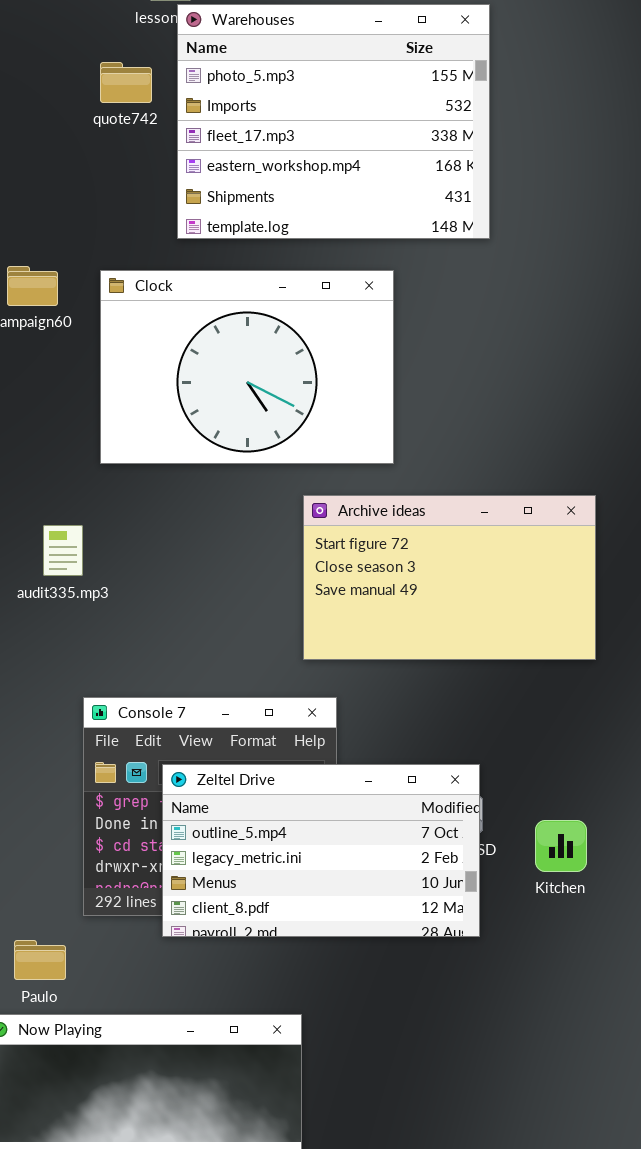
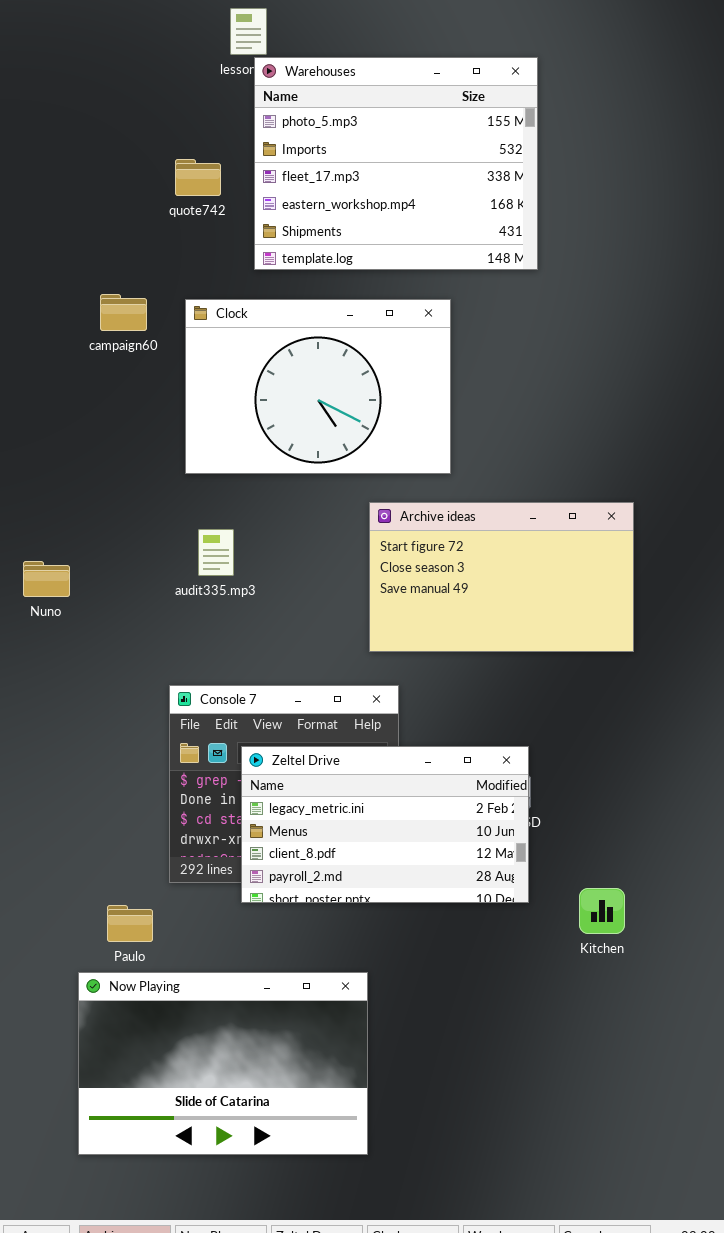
quote742: [100,62,152,103] -> [175,159,221,196], moved
audit335.mp3: [43,525,83,576] -> [198,529,234,576], moved
Zeltel Drive: [162,764,480,937] -> [241,746,529,903], scrolled down 1 row
Kitchen: [535,820,587,872] -> [579,888,625,934], moved

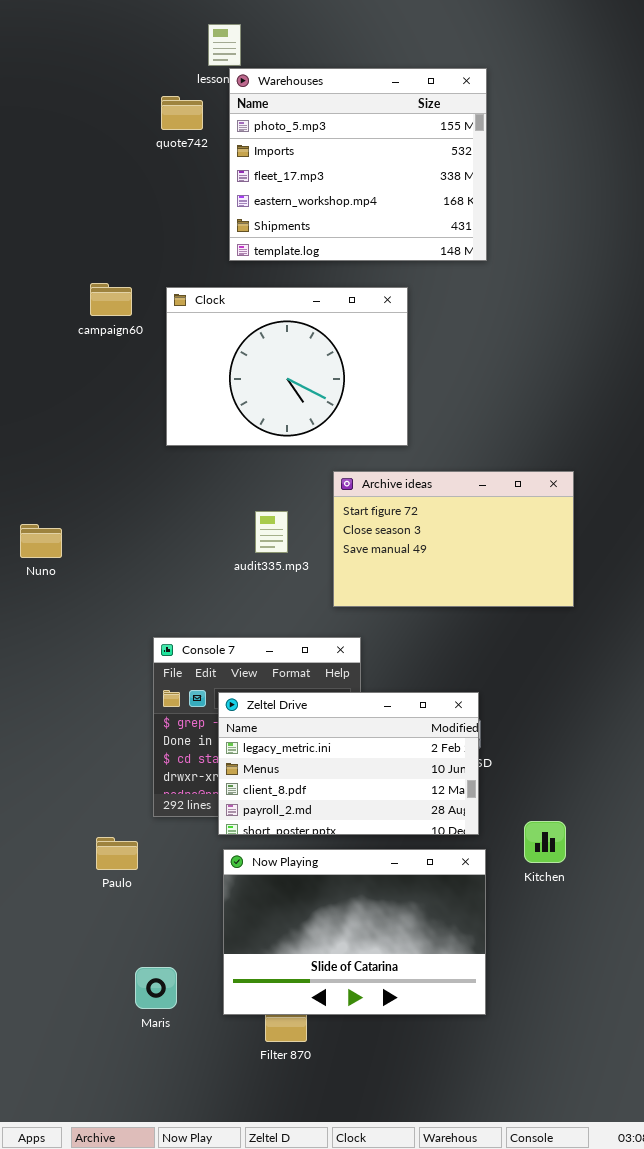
quote742: [175,159,221,196] -> [161,96,203,130], moved
audit335.mp3: [198,529,234,576] -> [255,511,288,553], moved
Now Playing: [78,972,368,1155] -> [223,849,486,1015], moved

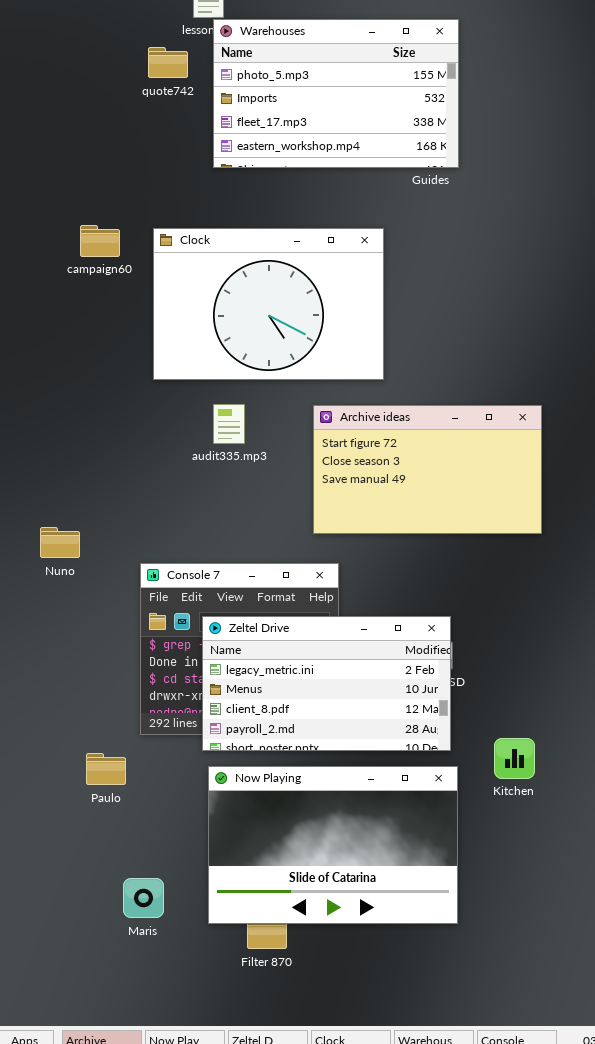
Warehouses: [229,68,487,261] -> [213,19,459,168], resized
audit335.mp3: [255,511,288,553] -> [213,404,245,444], moved
Nuno: [20,524,62,558] -> [40,527,80,558], moved

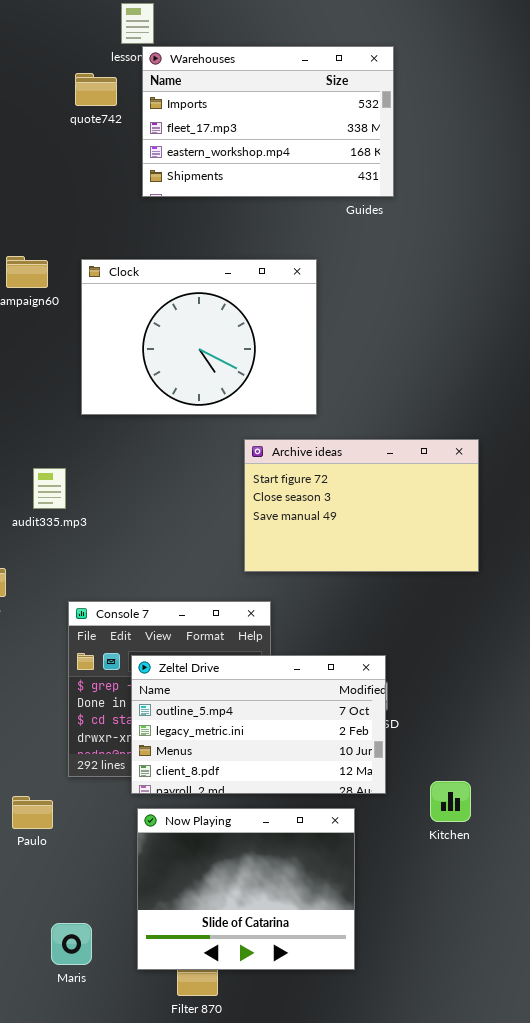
Warehouses: [213,19,459,168] -> [142,46,394,197], scrolled down 1 row
audit335.mp3: [213,404,245,444] -> [33,468,66,509], moved
Zeltel Drive: [202,616,451,751] -> [131,655,386,794], scrolled up 1 row
Now Playing: [208,766,458,924] -> [137,808,355,970], resized

